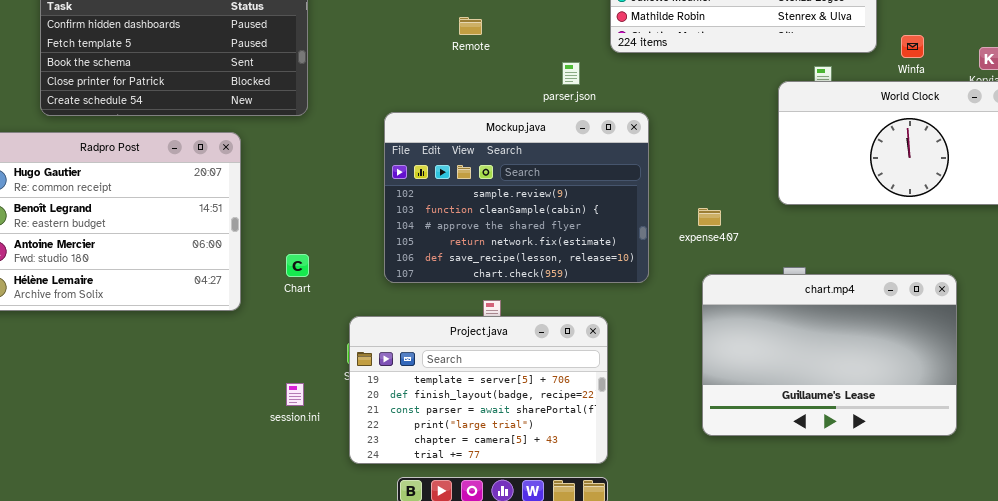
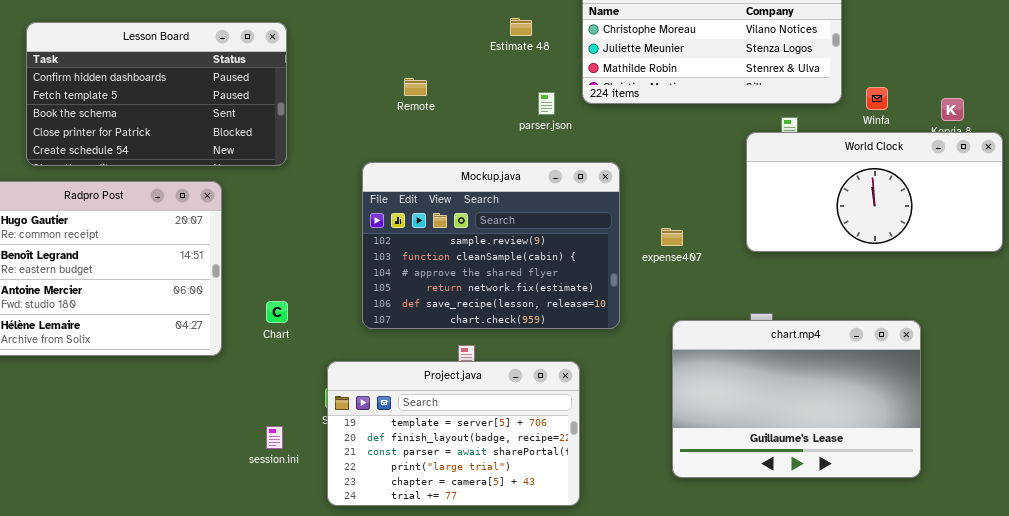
Remote: [459,17,482,35] -> [404,78,427,96], moved
parser.json: [562,62,580,85] -> [538,92,555,115], moved
expense407: [698,208,721,226] -> [661,228,683,246], moved

